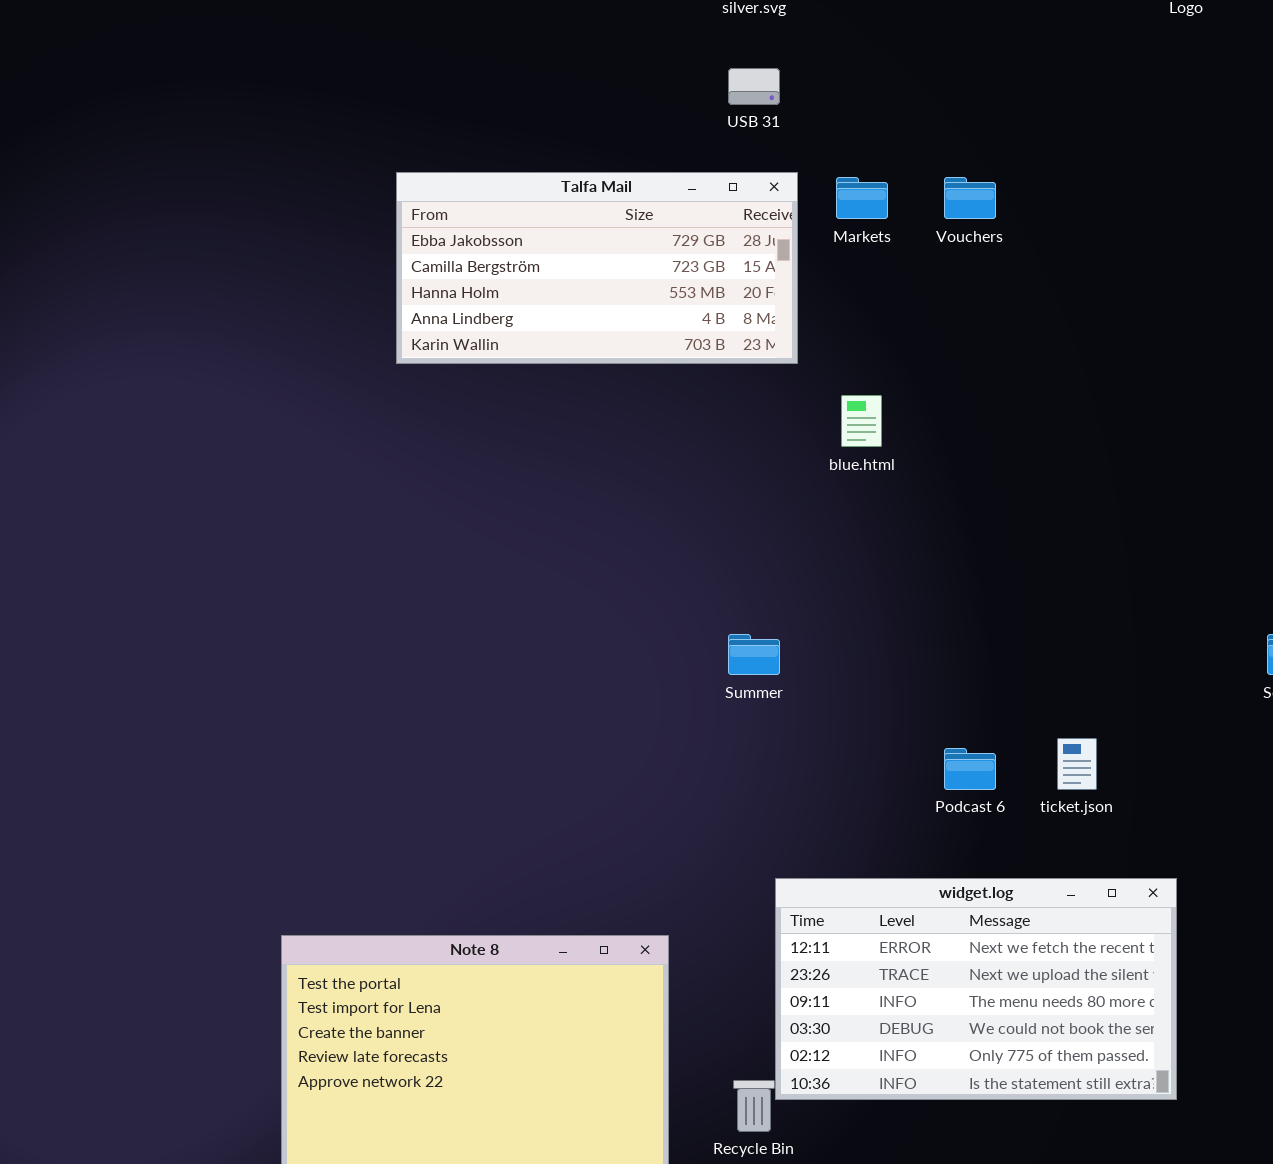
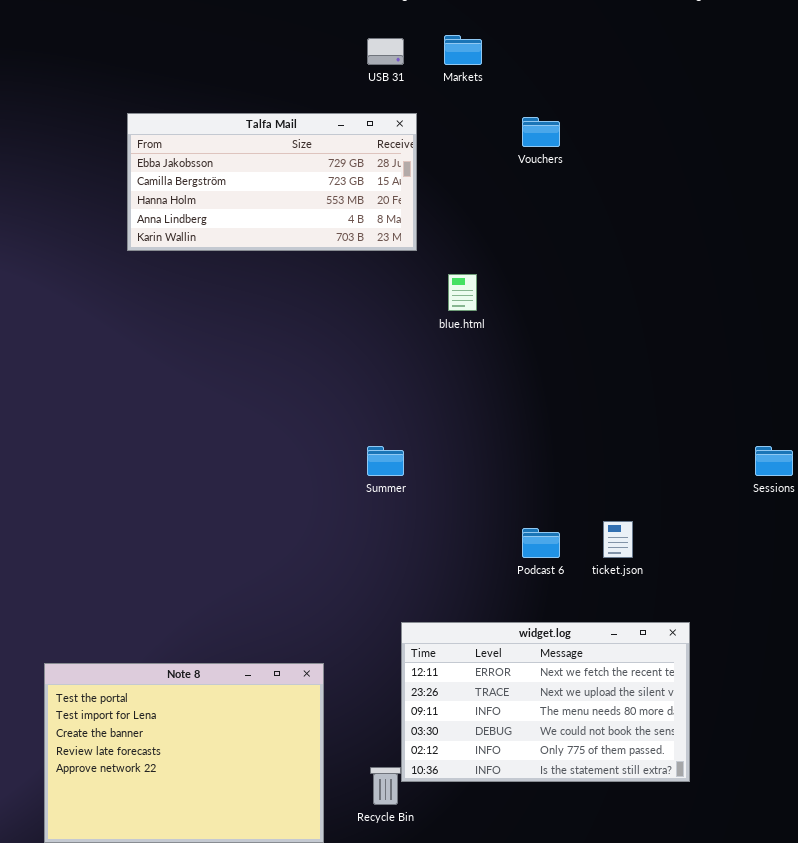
Markets: [836,177,888,219] -> [444,35,482,65], moved

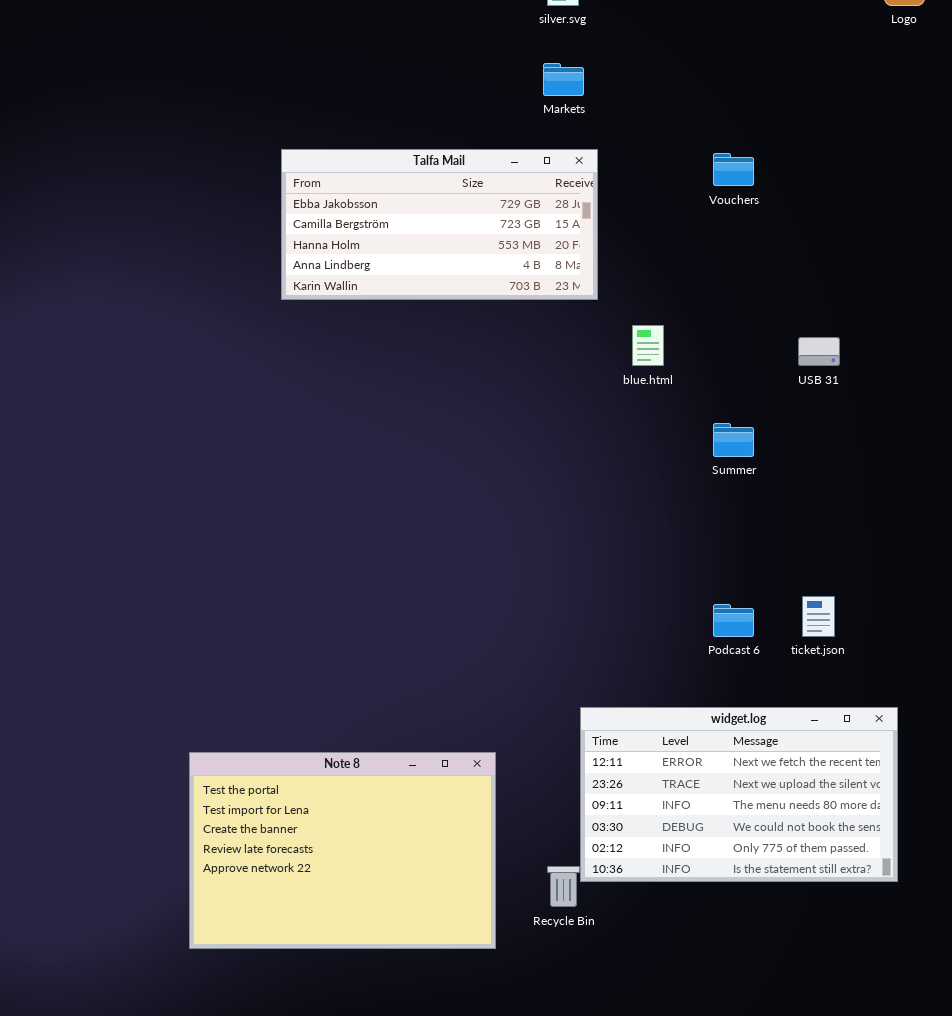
Markets: [444,35,482,65] -> [543,63,584,96], moved
USB 31: [367,38,404,65] -> [798,337,840,366], moved
Summer: [367,446,404,476] -> [713,423,754,457], moved

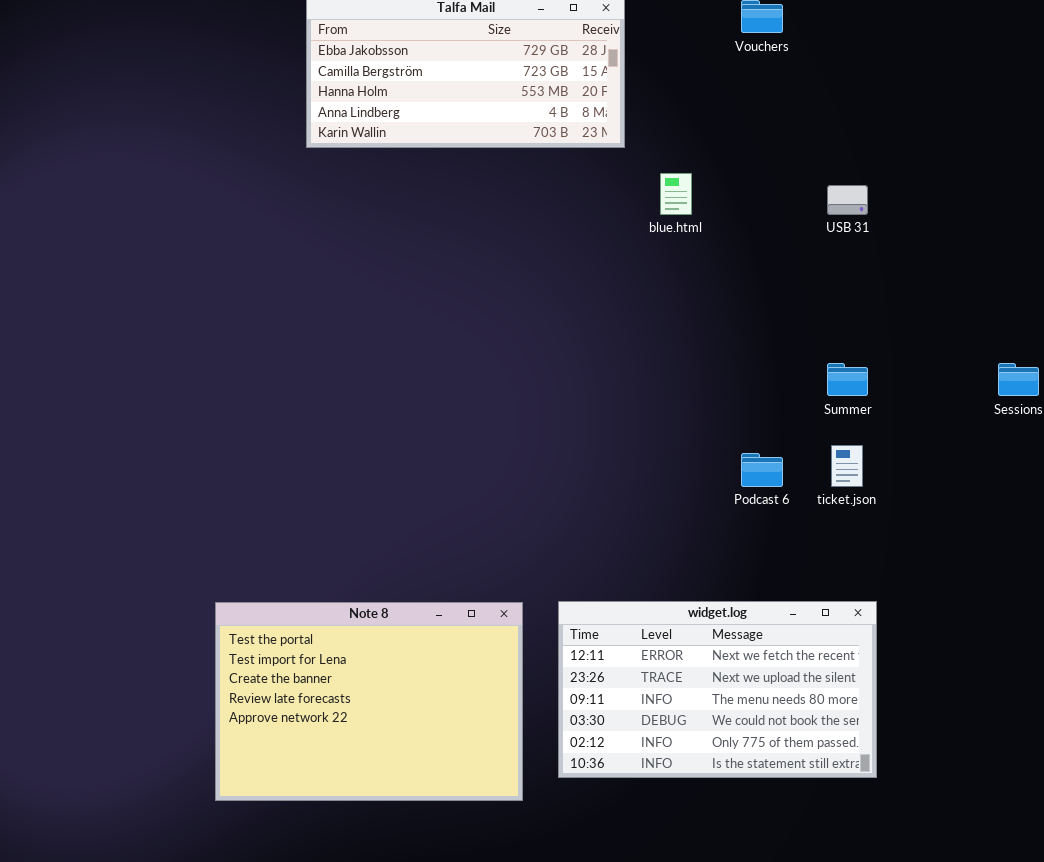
Summer: [713,423,754,457] -> [827,363,868,396], moved
widget.log: [580,707,898,882] -> [558,601,877,778], moved

